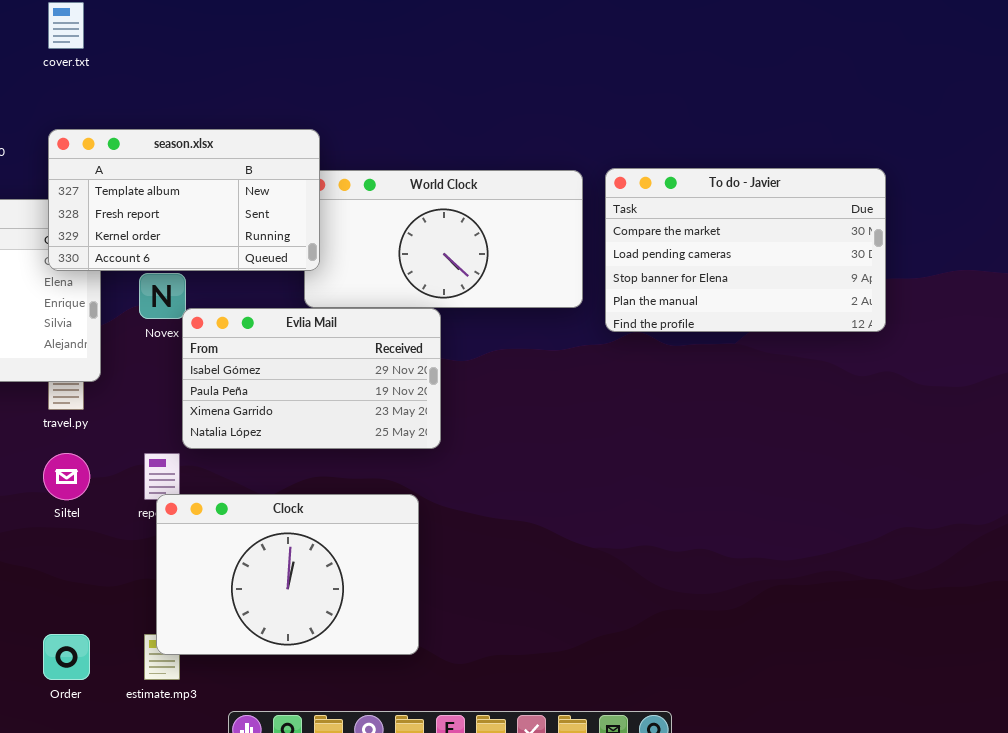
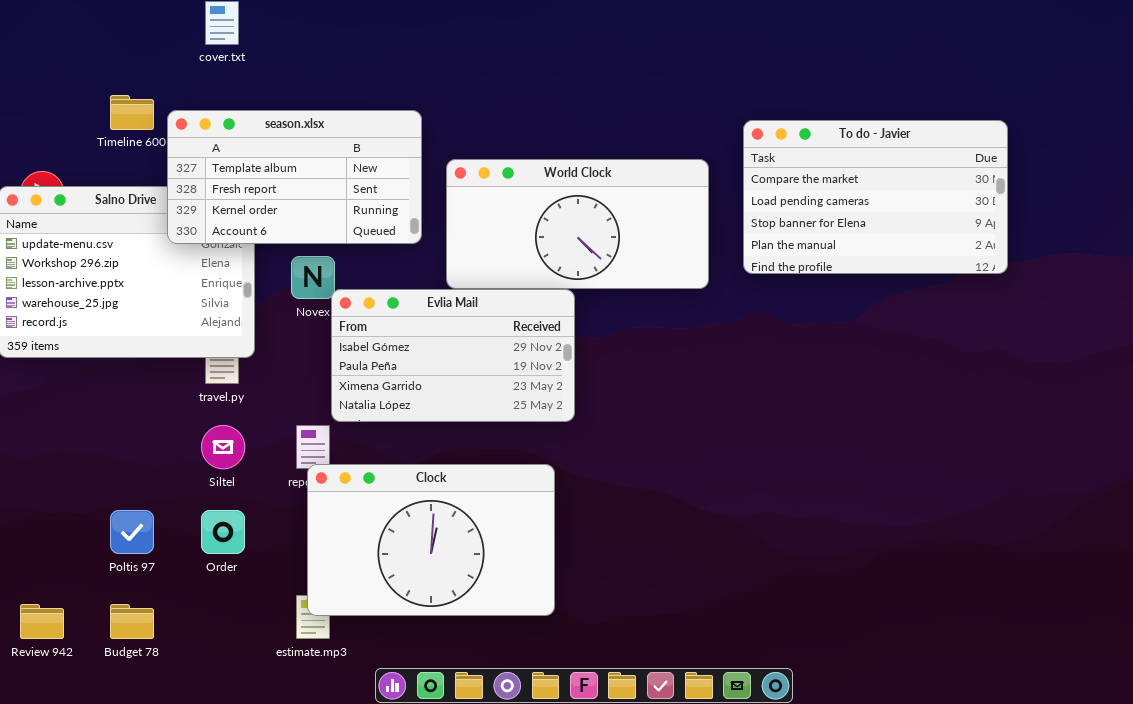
season.xlsx: [48,129,320,271] -> [167,110,422,244], moved
To do - Javier: [605,168,886,332] -> [743,120,1008,274], moved
Order: [43,634,90,680] -> [201,510,245,554], moved

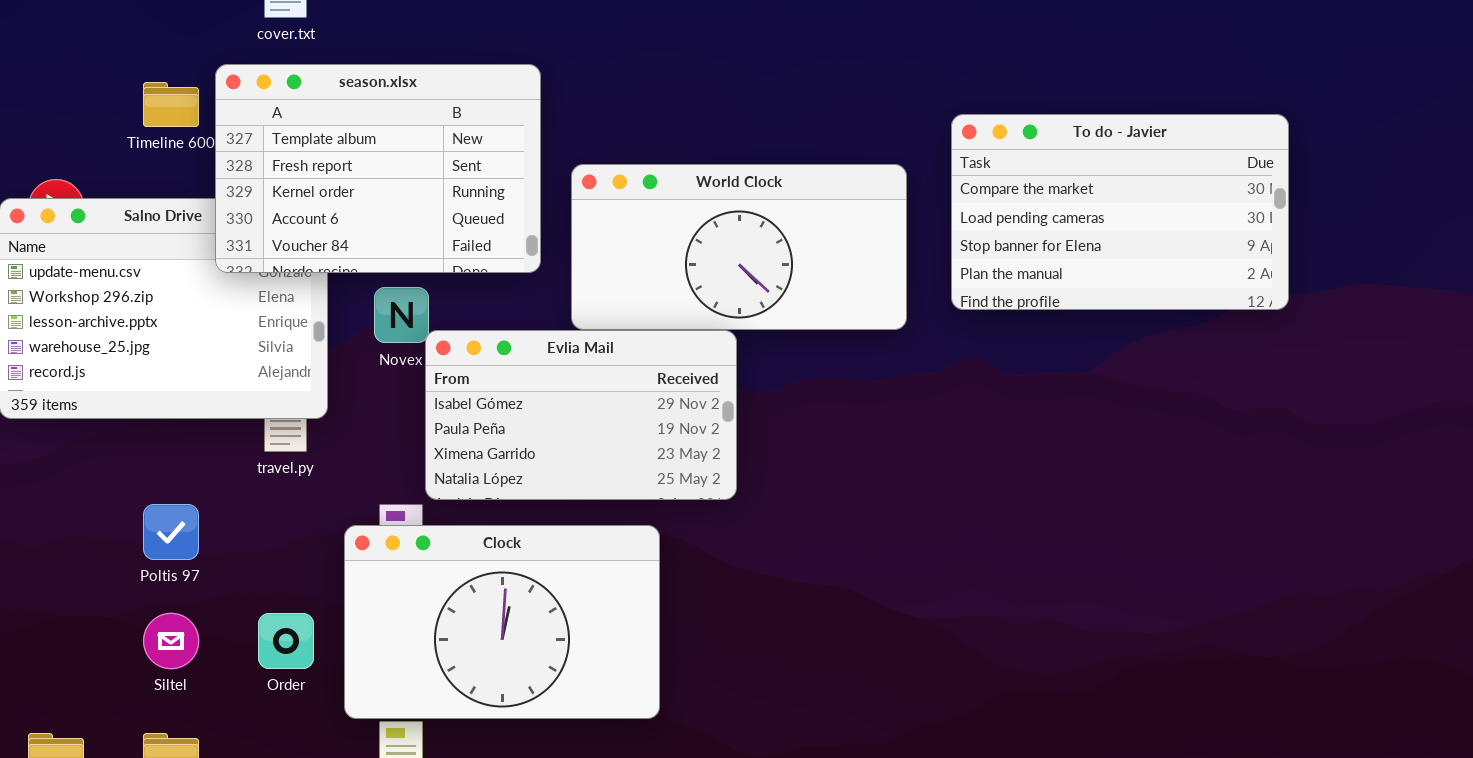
season.xlsx: [167,110,422,244] -> [215,64,541,273], resized
Siltel: [201,425,245,469] -> [143,613,199,669], moved
Clock: [307,464,555,616] -> [344,525,660,719], moved
Poltis 97: [110,510,154,554] -> [143,504,199,560], moved

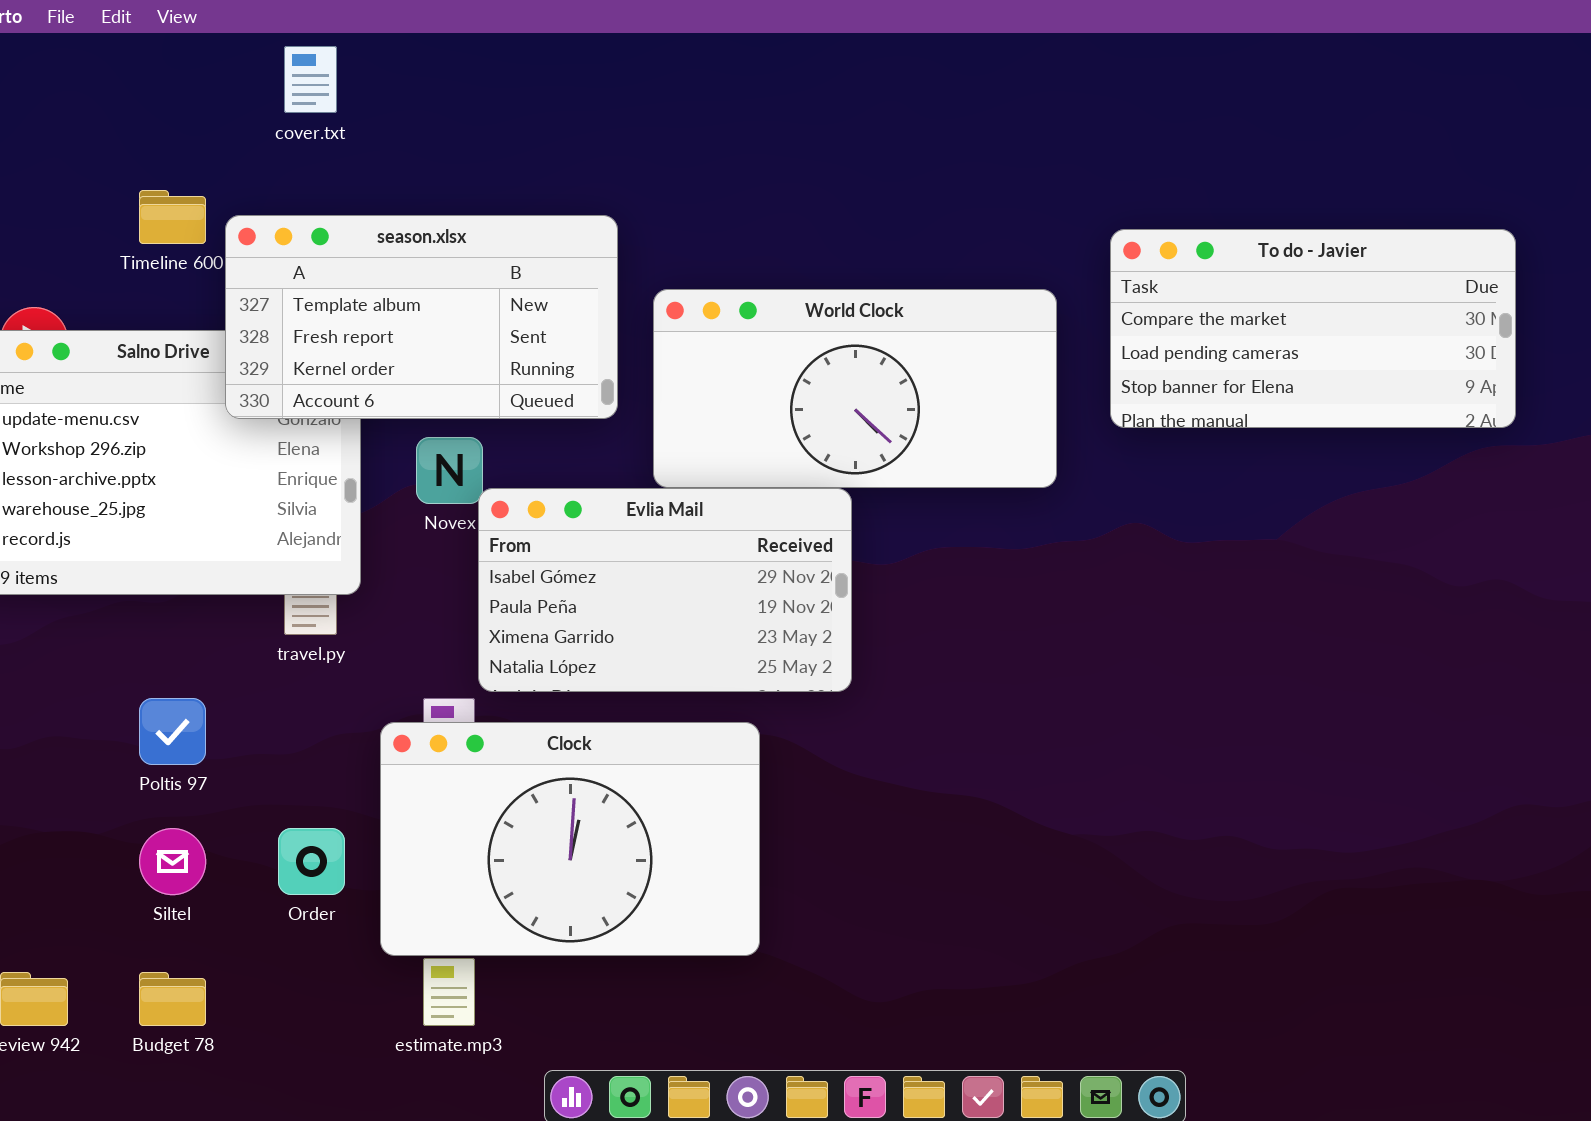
season.xlsx: [215,64,541,273] -> [225,215,618,419], resized
To do - Javier: [951,114,1289,310] -> [1110,229,1516,428], resized

